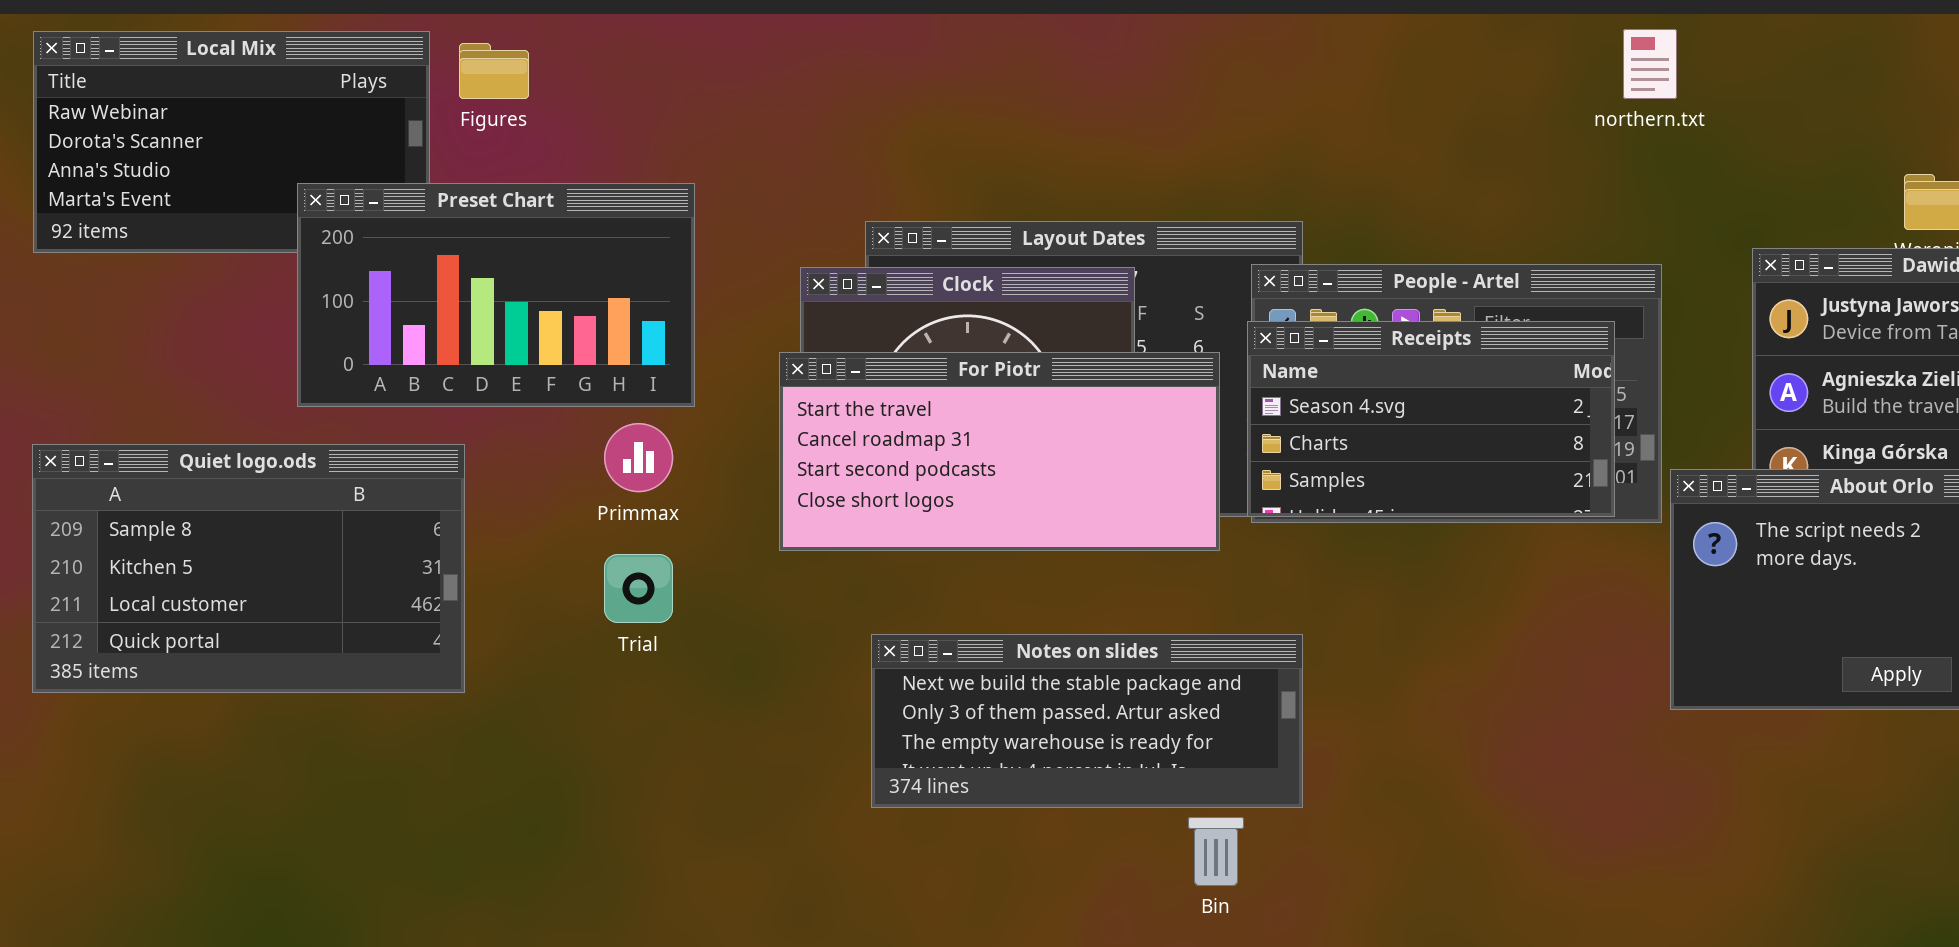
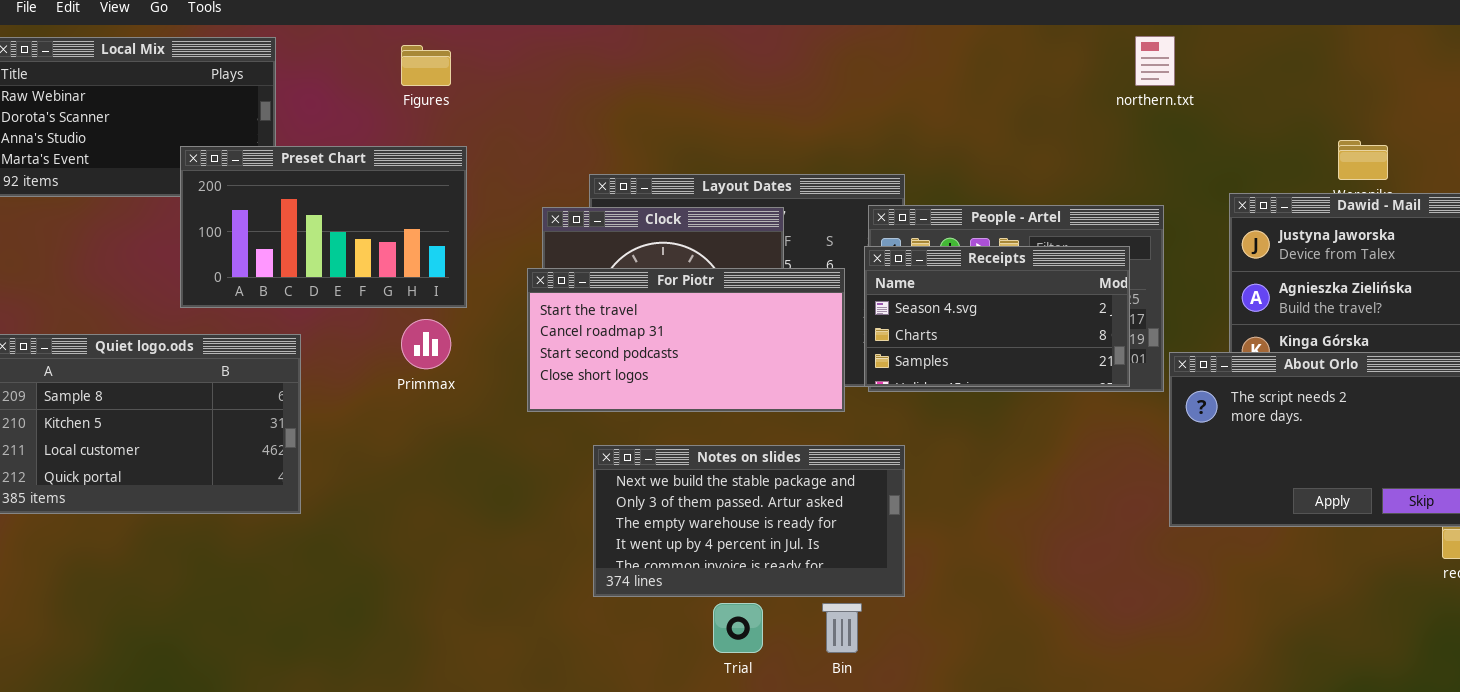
Figures: [459,43,529,99] -> [401,45,451,86], moved
Trial: [604,554,673,623] -> [713,603,763,653], moved
Notes on slides: [871,634,1303,808] -> [593,445,905,597], resized

